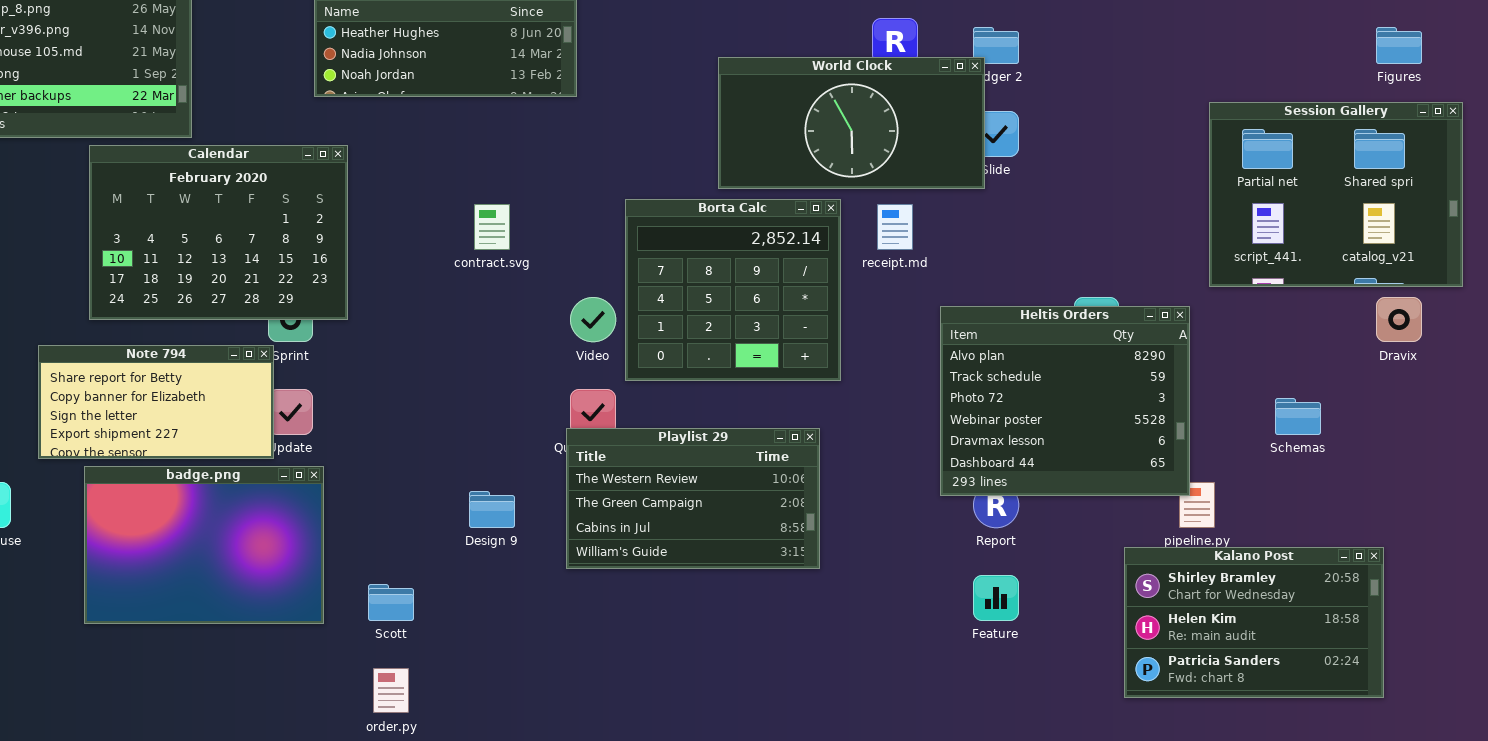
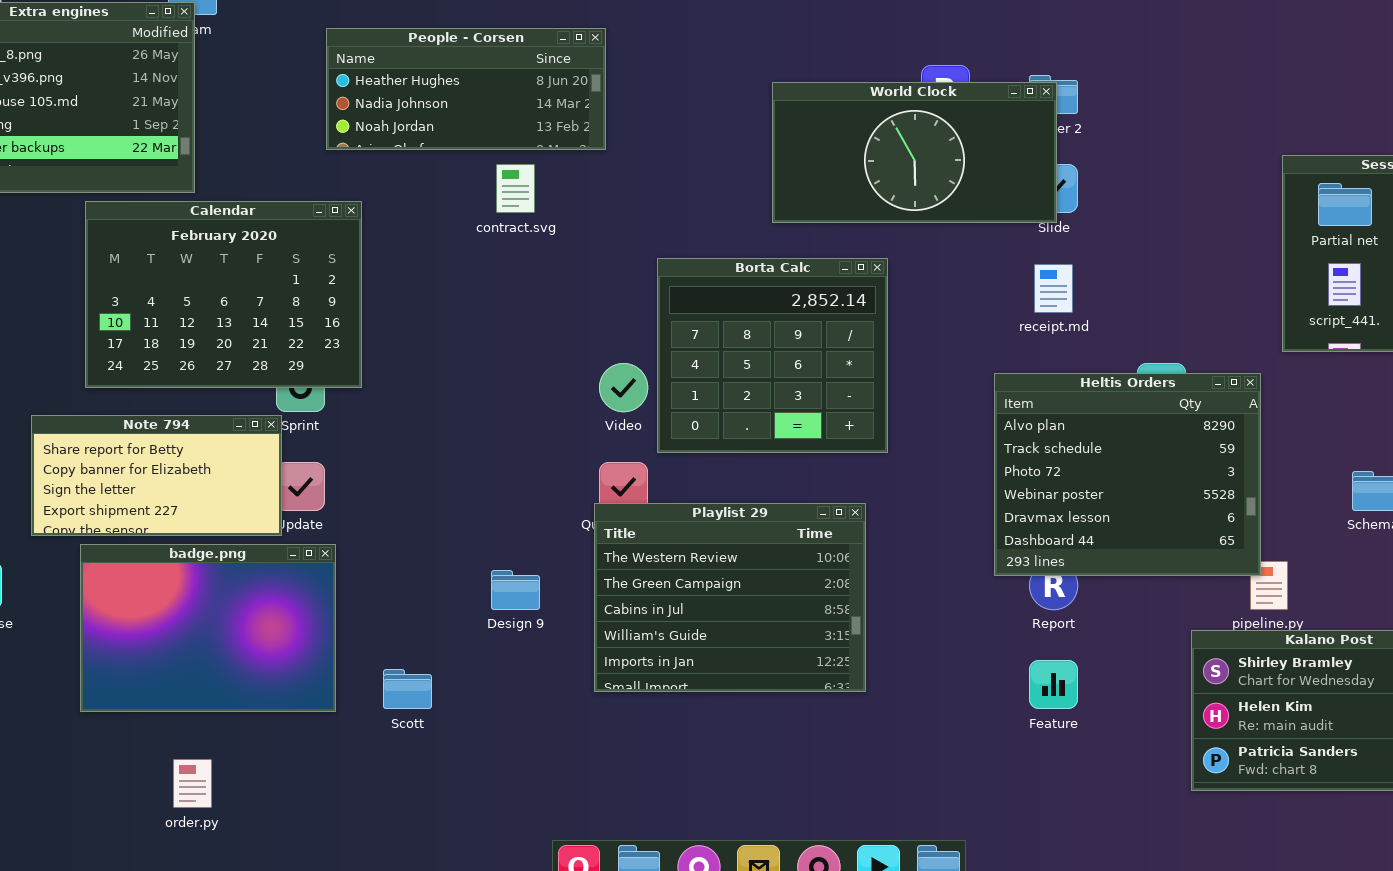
World Clock: [718,57,985,189] -> [772,82,1057,223], moved
contract.svg: [474,204,510,250] -> [496,164,535,213], moved
receipt.md: [877,204,913,250] -> [1034,264,1073,313], moved
Playlist 29: [566,428,820,569] -> [594,503,866,692], resized
order.py: [373,668,409,713] -> [173,759,212,808], moved

